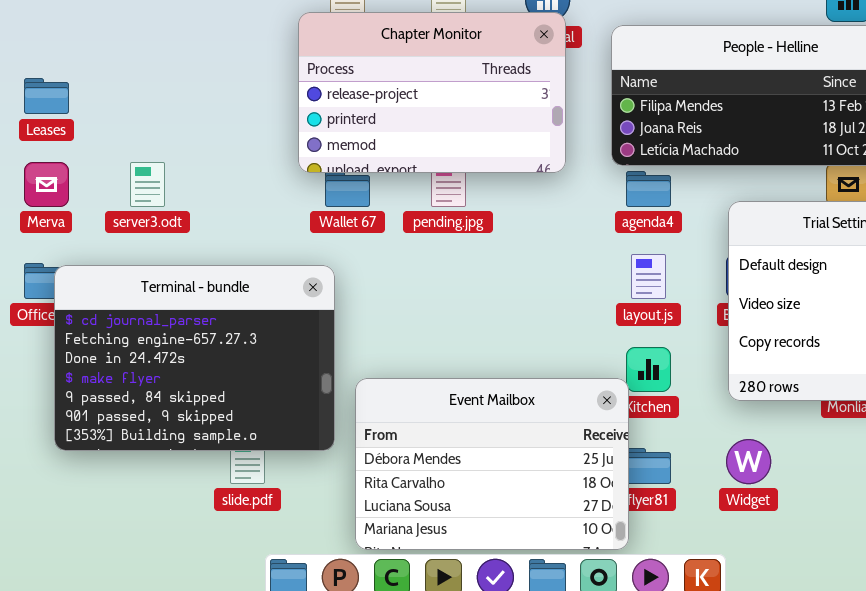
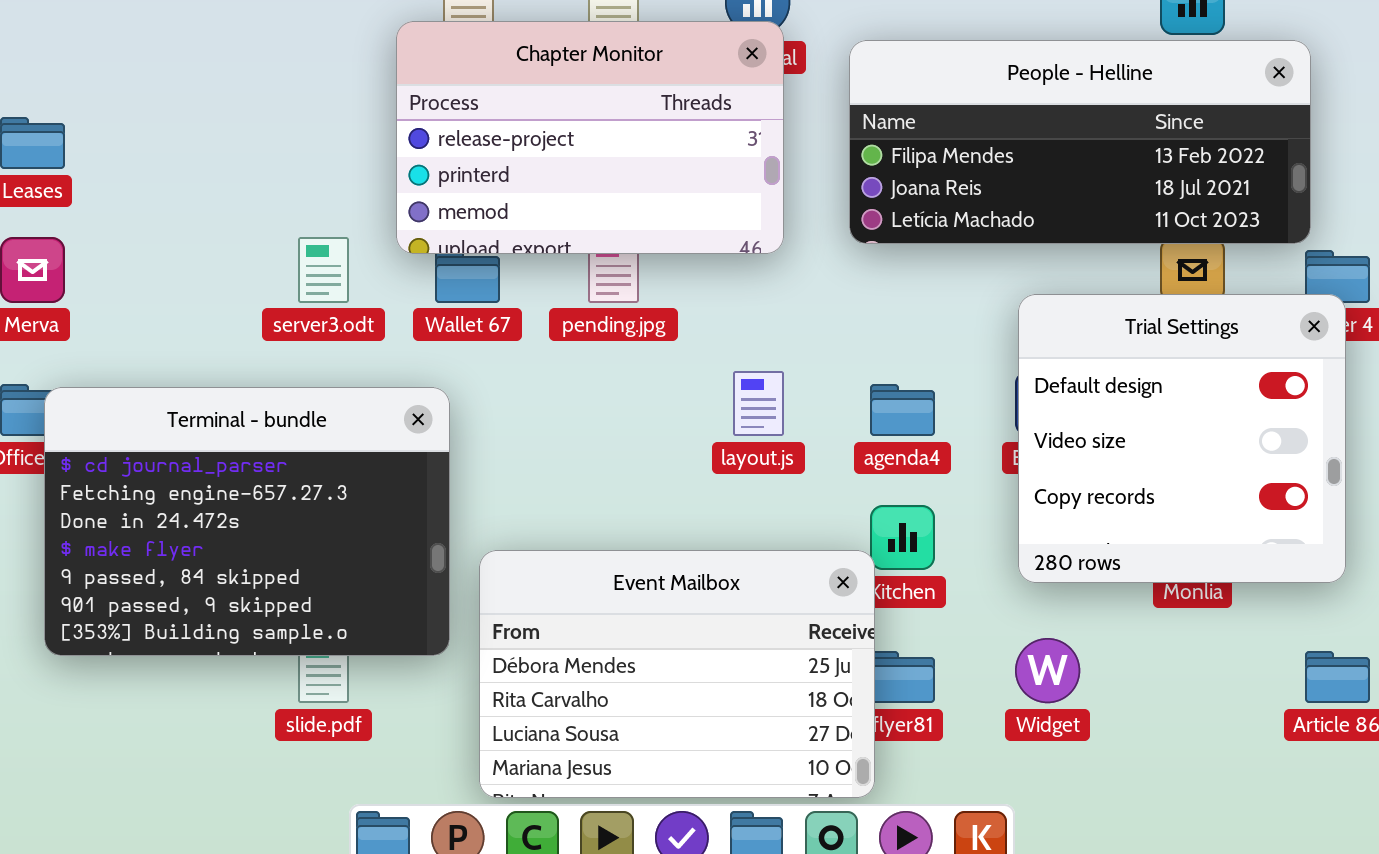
server3.odt: [130,162,165,207] -> [298,237,349,303], moved
agenda4: [626,171,671,207] -> [870,384,935,436], moved
layout.js: [631,254,666,299] -> [733,371,784,436], moved

